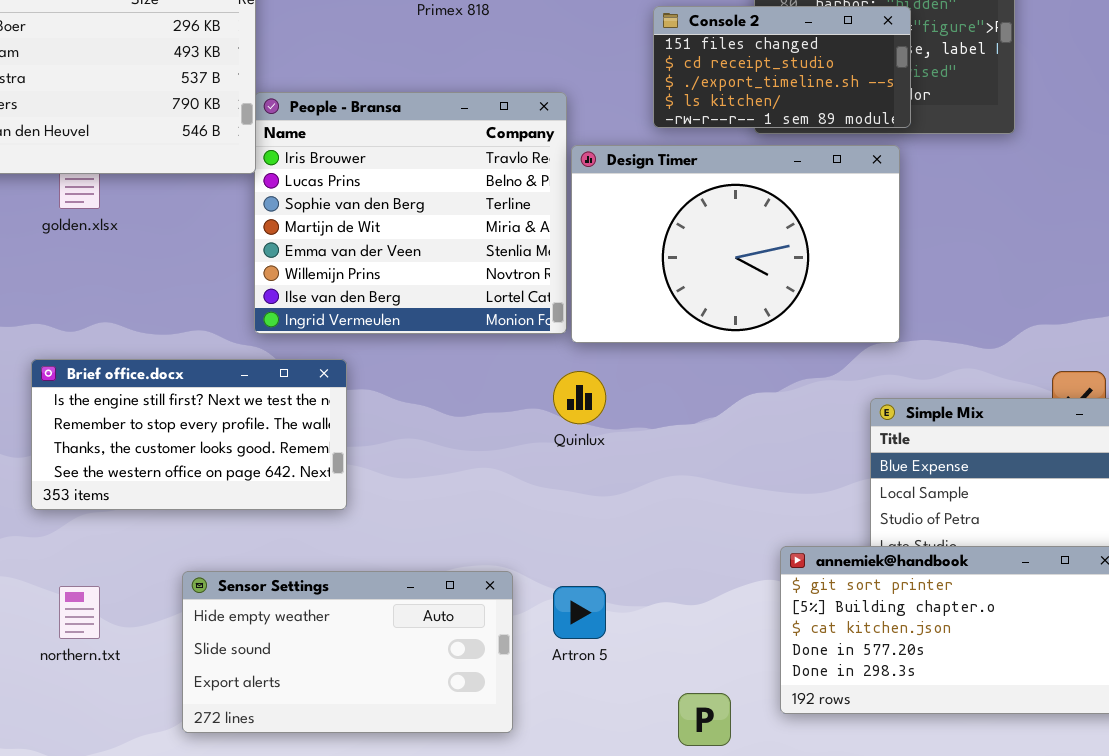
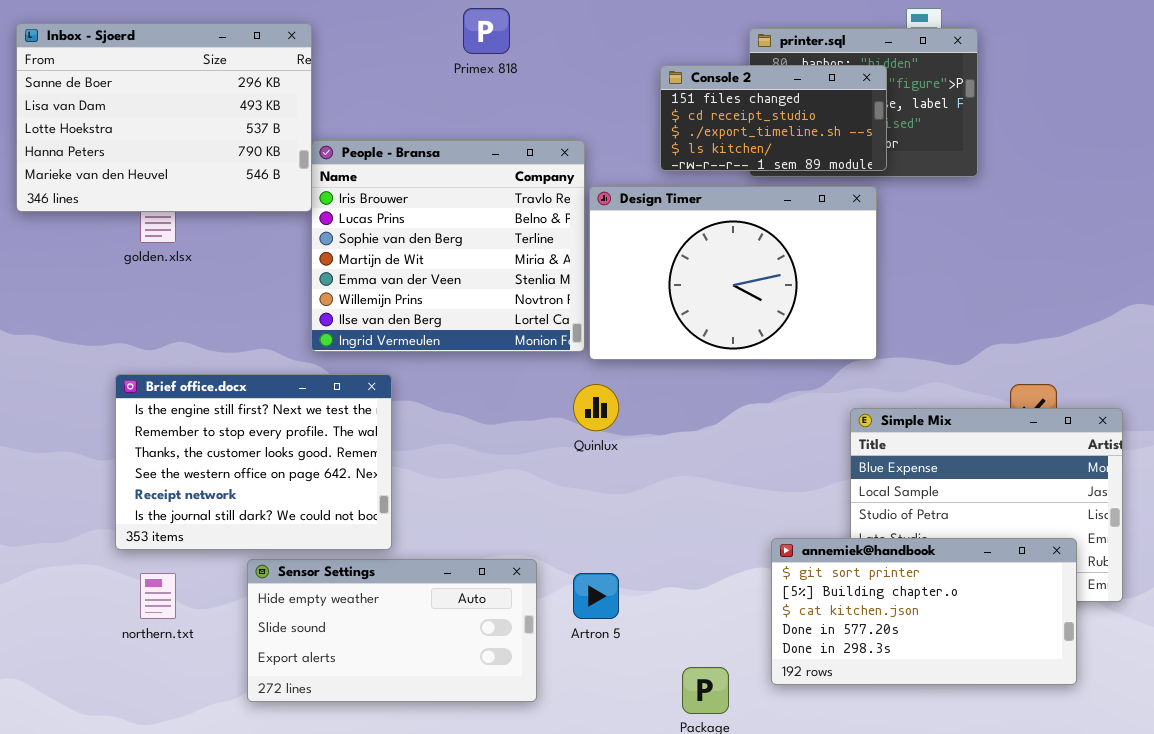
Brief office.docx: [31,359,347,510] -> [115,374,392,550], resized

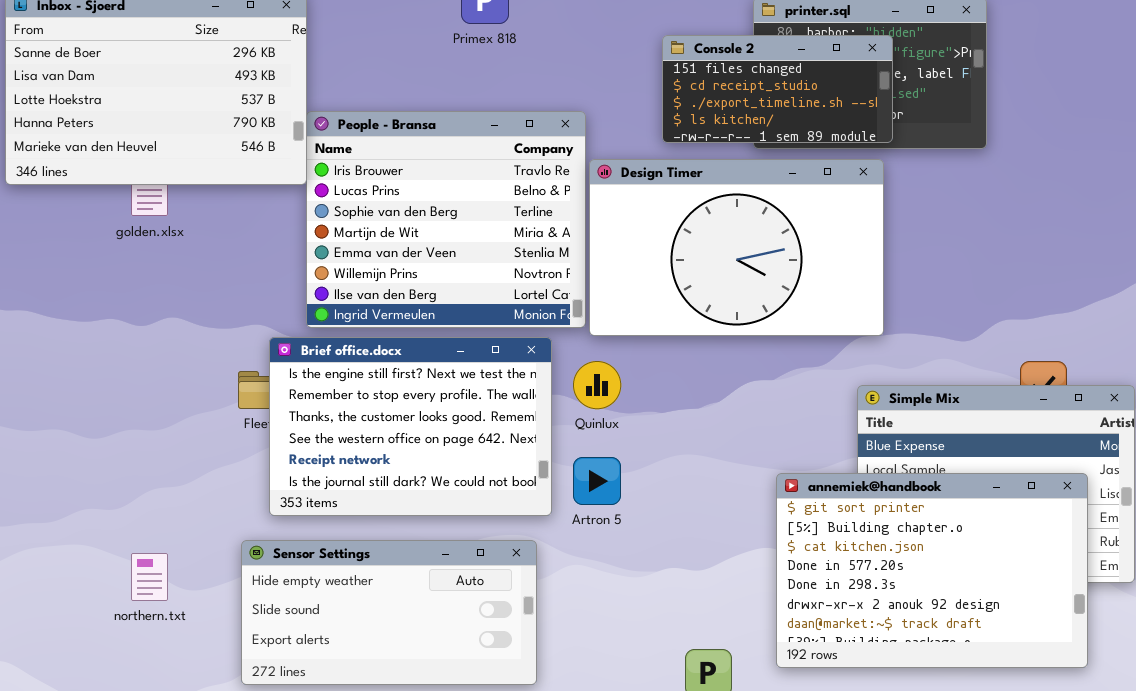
Brief office.docx: [115,374,392,550] -> [269,337,552,516], moved
annemiek@handbook: [771,538,1077,685] -> [776,473,1088,668], resized
Artron 5: [573,573,619,619] -> [573,457,621,505], moved

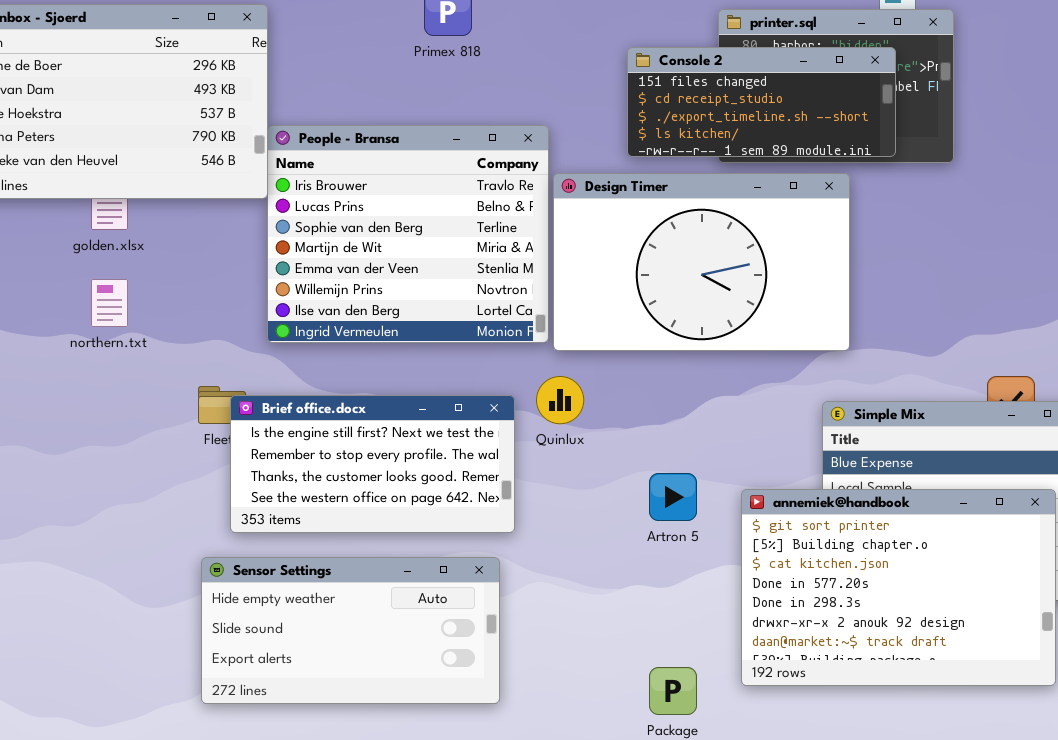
Console 2: [662,35,893,143] -> [627,47,896,157], resized
Brief office.docx: [269,337,552,516] -> [230,395,515,533], resized
Artron 5: [573,457,621,505] -> [649,473,697,521], moved
northern.txt: [131,553,168,601] -> [91,279,128,327], moved

